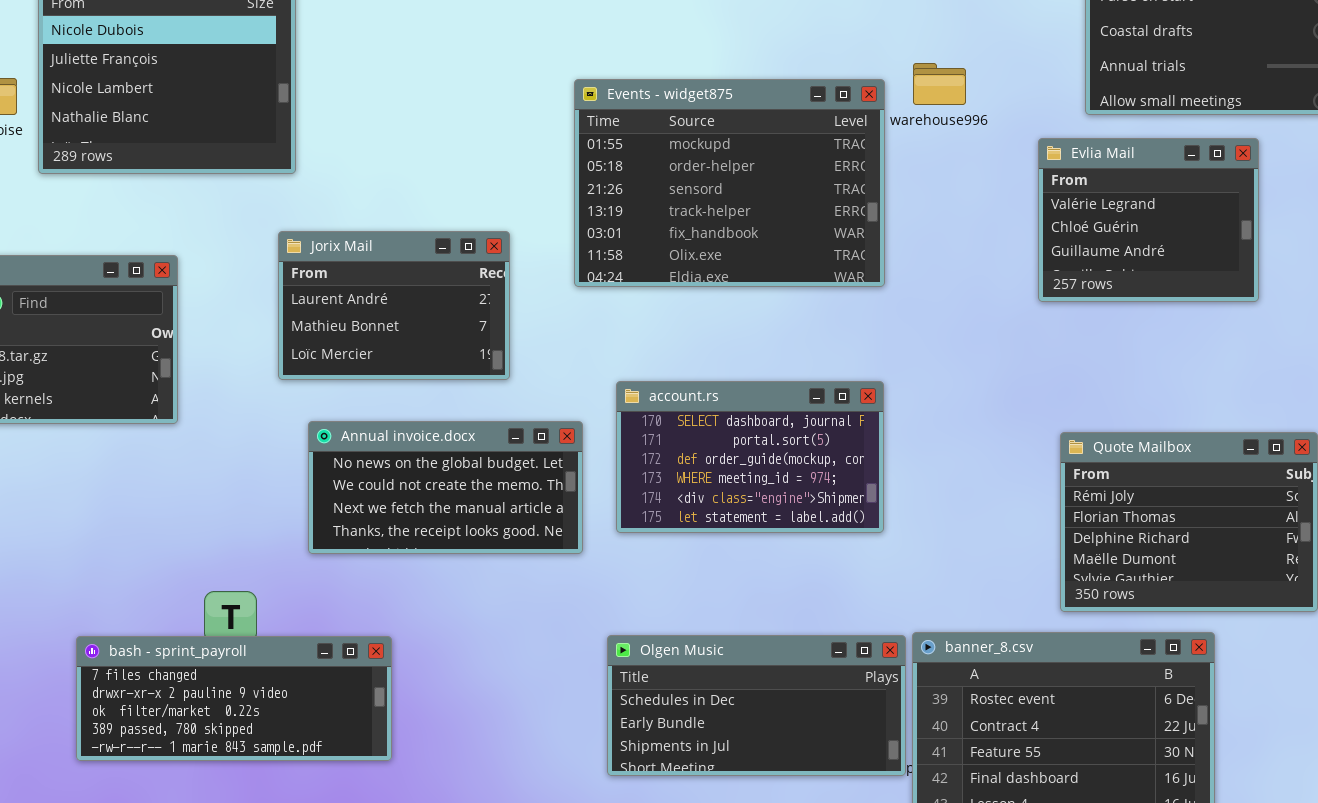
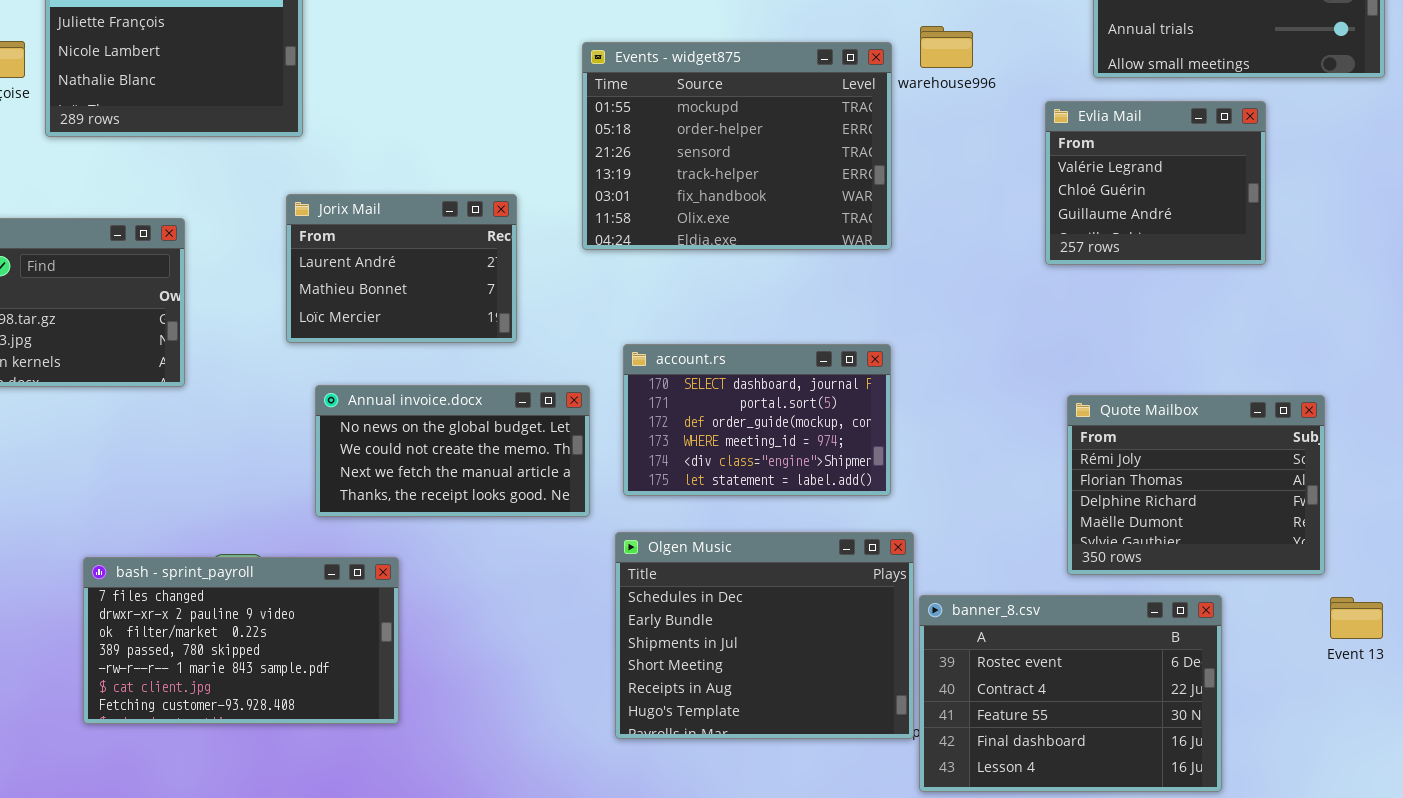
Olgen Music: [607,635,906,776] -> [615,532,914,739], resized
bash - sprint_payroll: [76,636,392,761] -> [83,557,399,724], resized

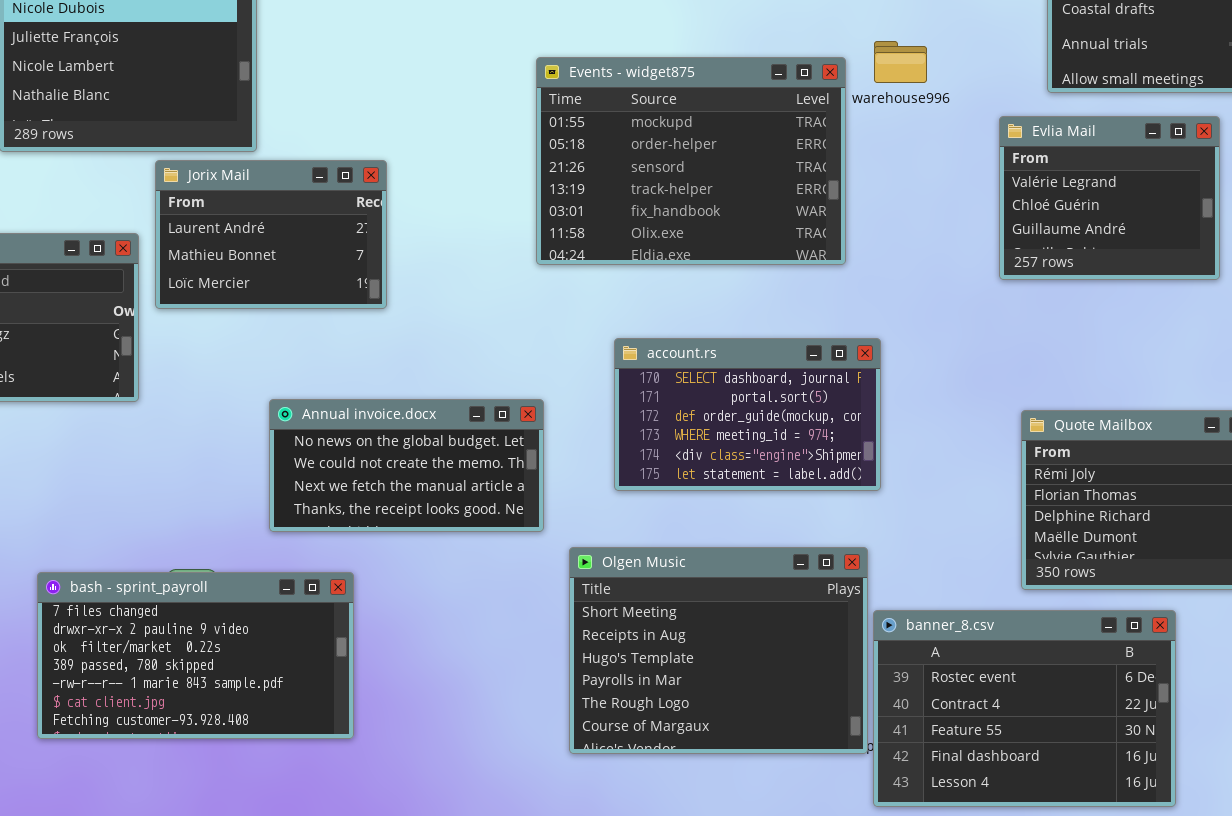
Jorix Mail: [286,194,517,343] -> [155,160,387,309], moved
account.rs: [623,344,891,496] -> [614,338,881,491], moved
Olgen Music: [615,532,914,739] -> [569,547,868,754], scrolled down 3 rows

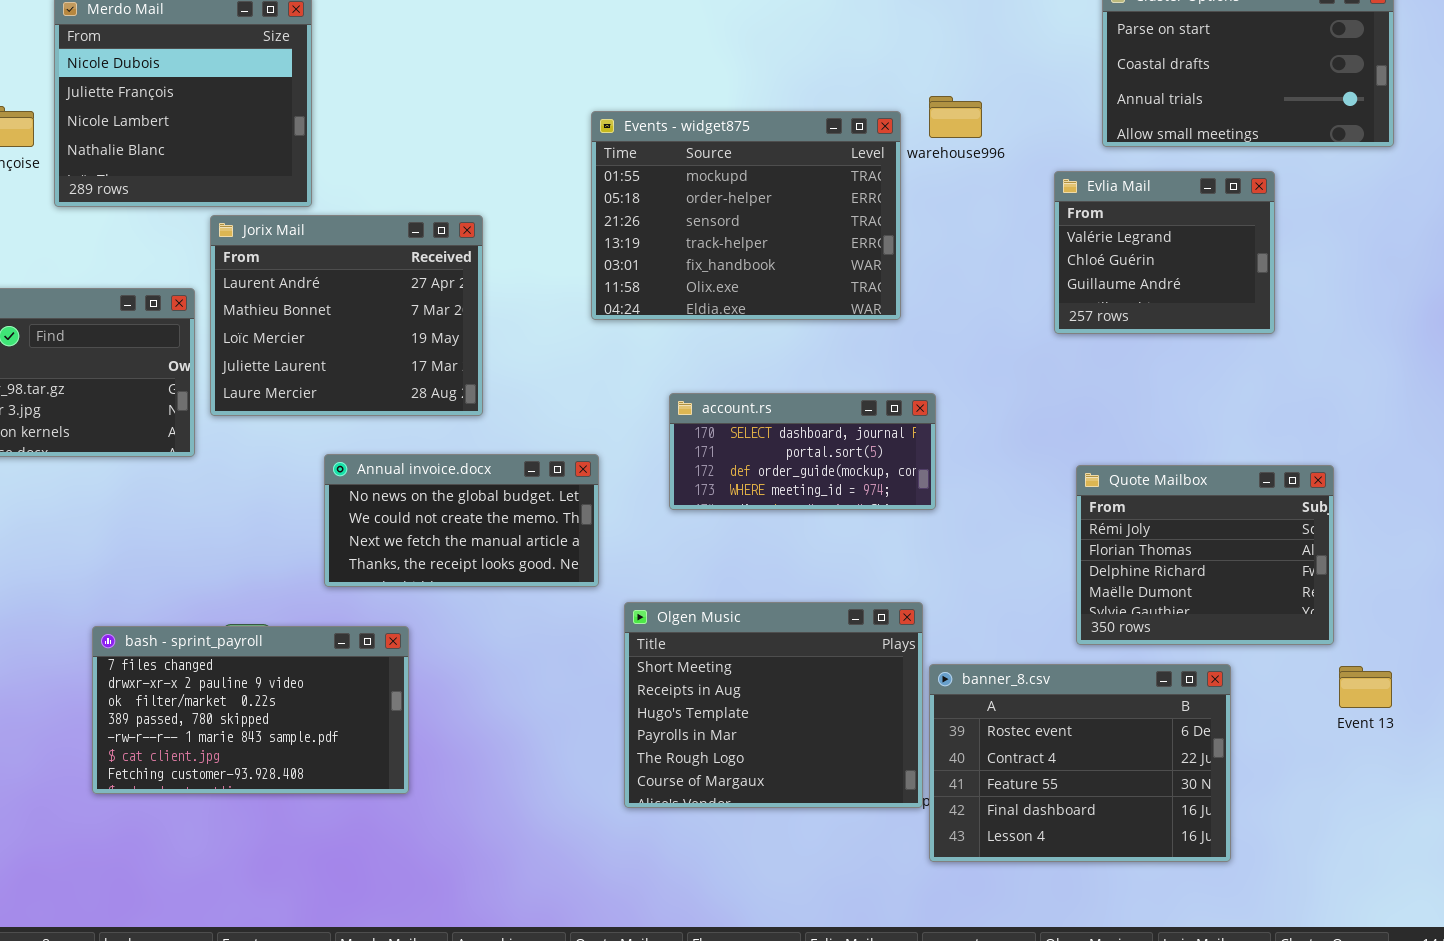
Jorix Mail: [155,160,387,309] -> [210,215,483,416], resized
account.rs: [614,338,881,491] -> [669,393,936,510], resized

